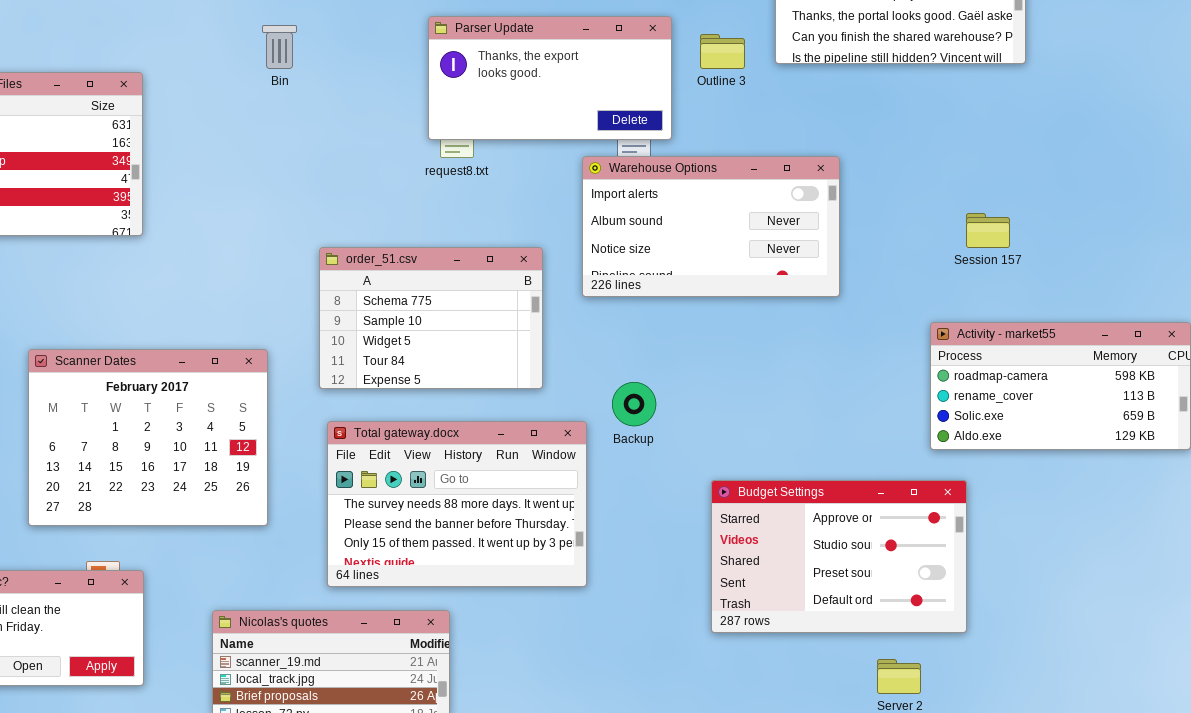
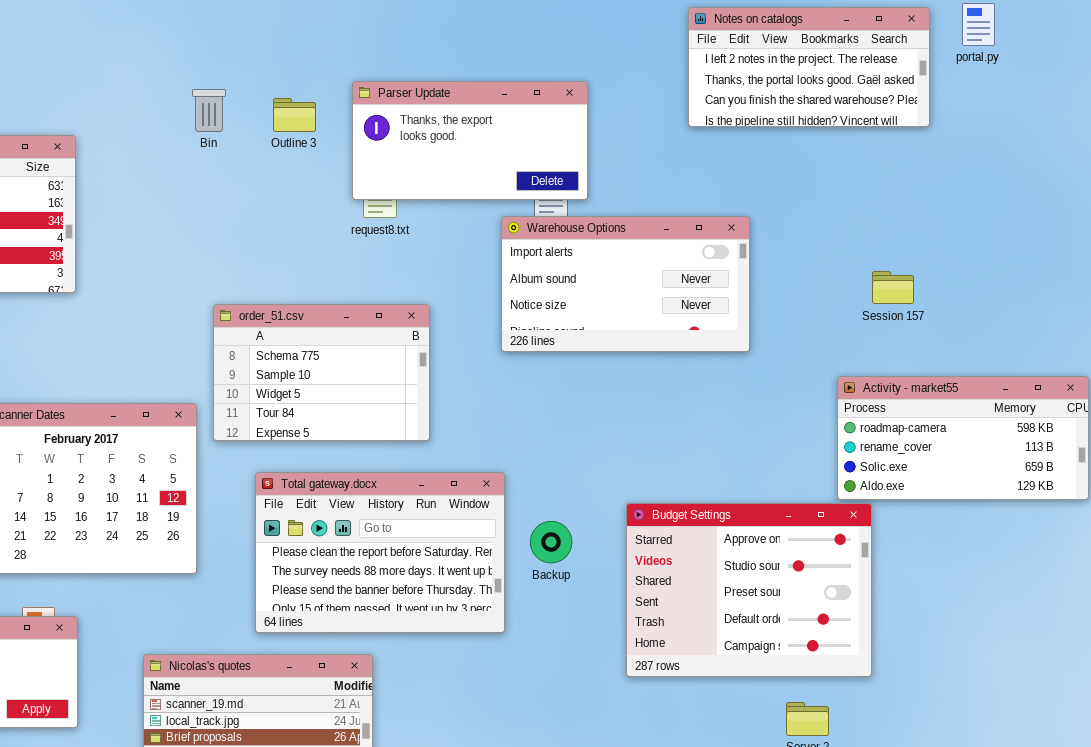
Outline 3: [700,34,745,69] -> [273,98,316,132], moved
order_51.csv: [319,247,543,389] -> [213,304,430,441], moved
Backup: [612,382,656,426] -> [530,521,572,563], moved
Total gateway.docx: [327,421,587,587] -> [255,472,505,633], scrolled up 1 row
Budget Settings: [711,480,967,633] -> [626,503,872,677], resized

